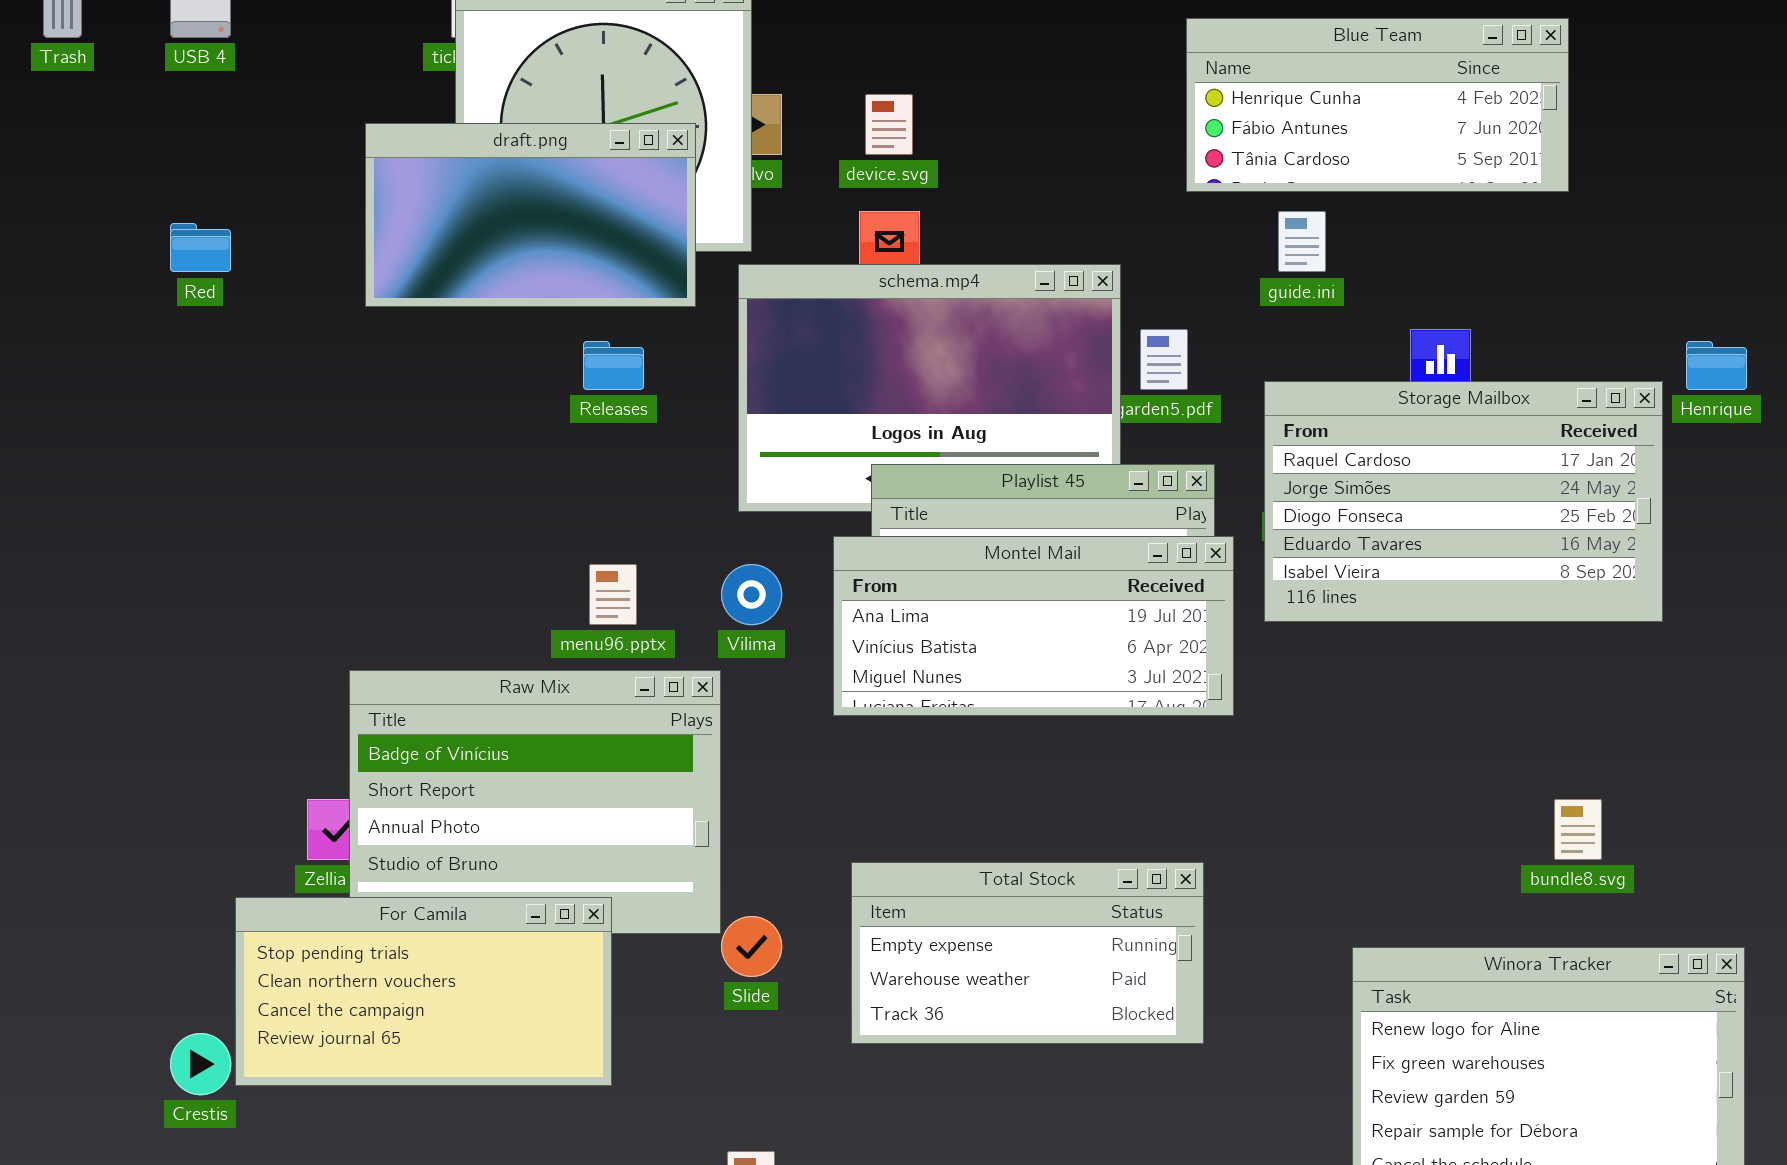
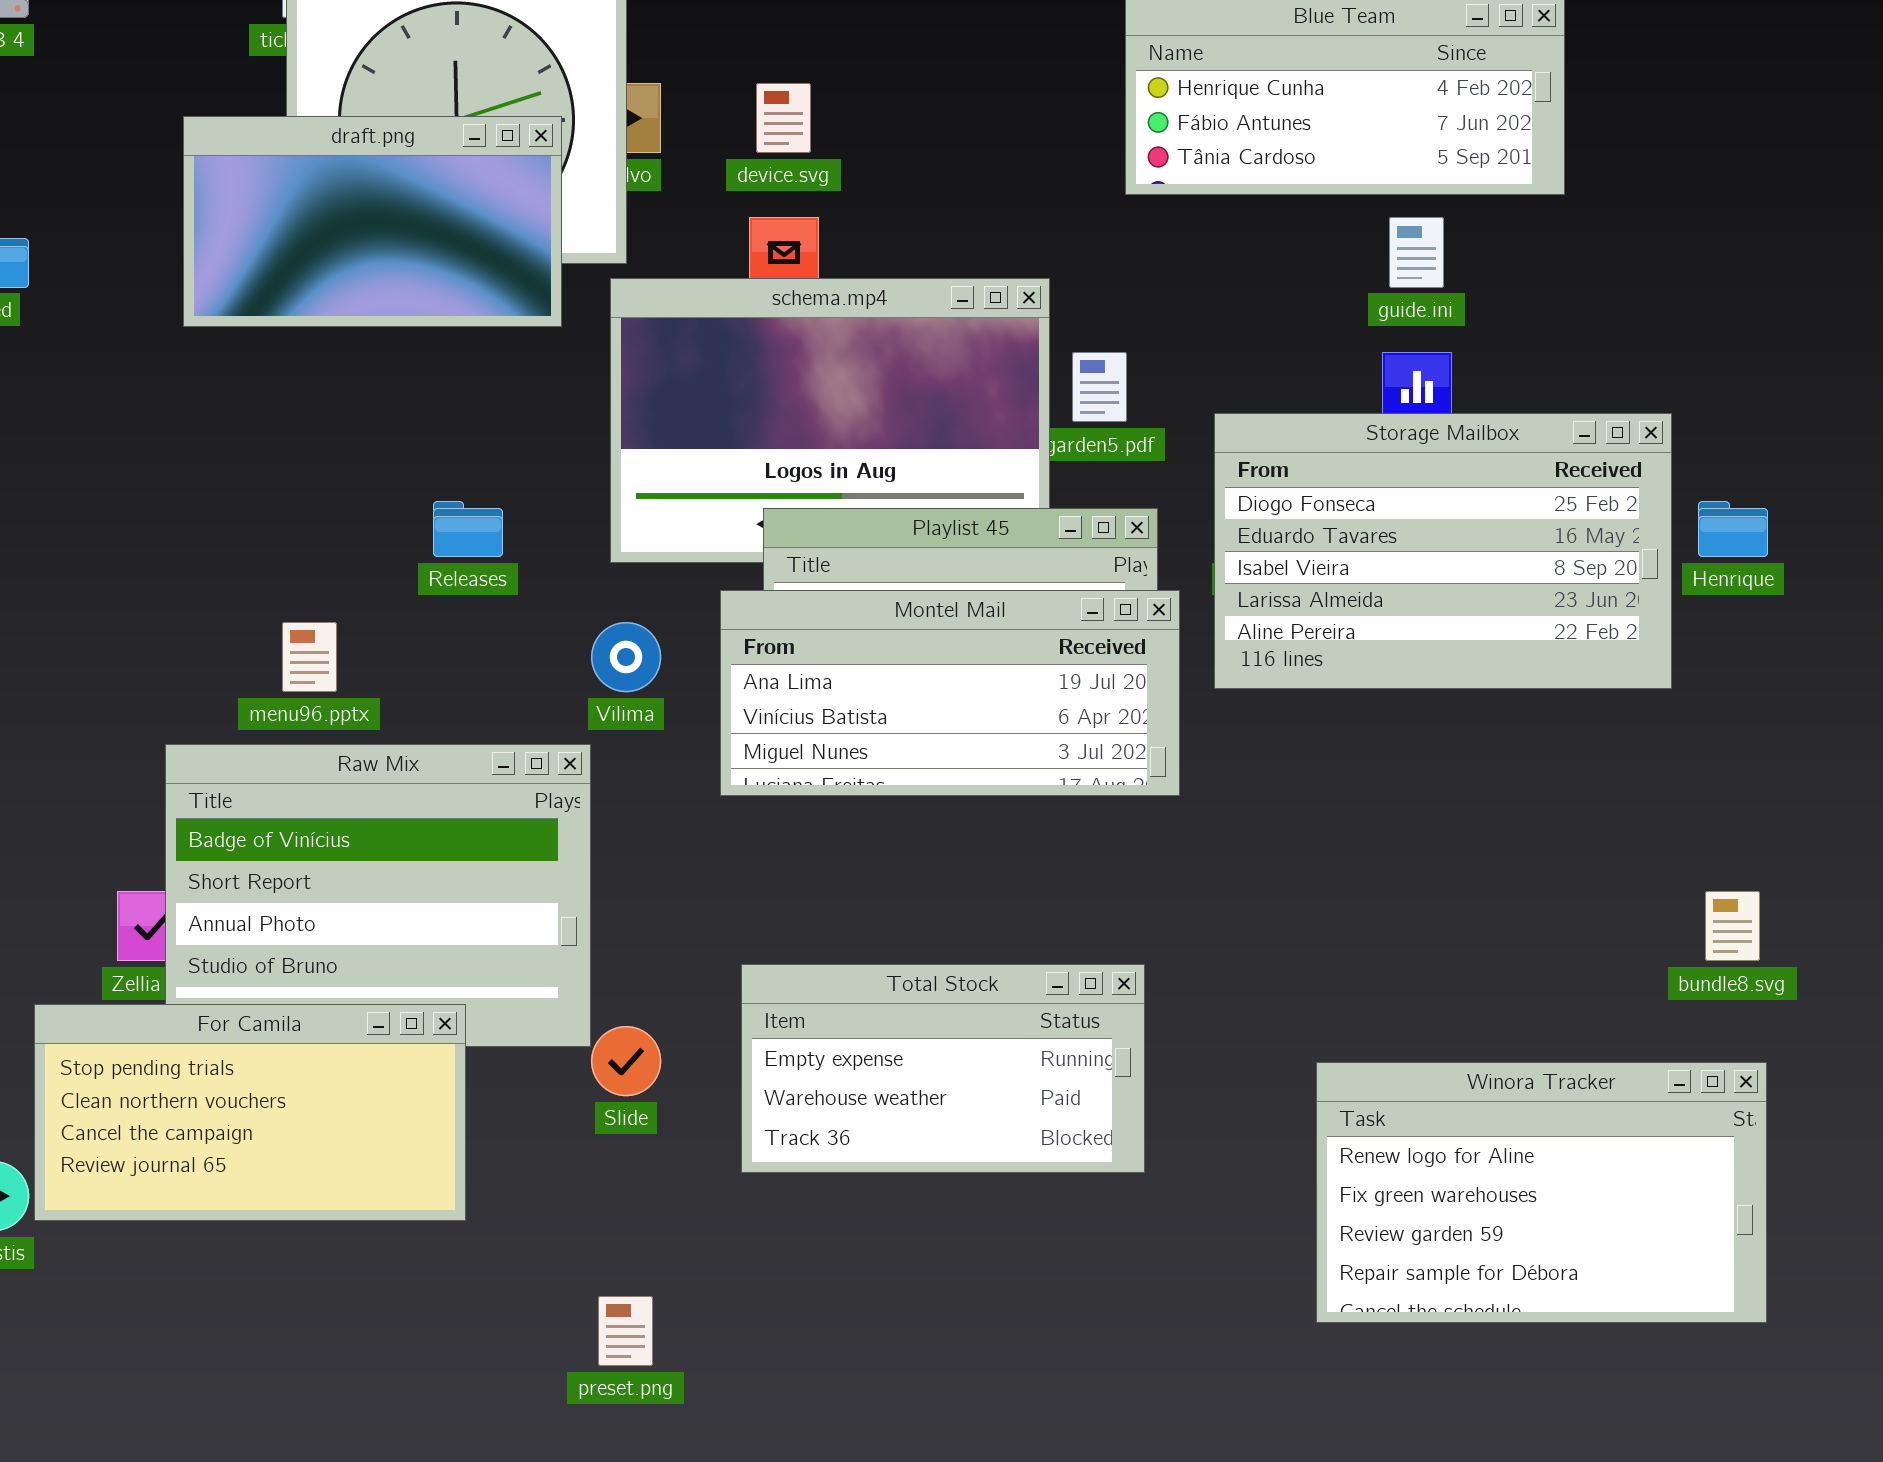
guide.ini: [1278,211,1326,272] -> [1389,217,1444,288], moved
Releases: [583,341,644,390] -> [433,501,503,557], moved
Henrique: [1686,341,1747,390] -> [1698,501,1768,557], moved
Storage Mailbox: [1264,381,1663,622] -> [1214,413,1672,689], scrolled down 2 rows
menu96.pptx: [589,564,637,625] -> [282,622,337,692], moved
bundle8.svg: [1554,799,1602,860] -> [1705,891,1760,961], moved

